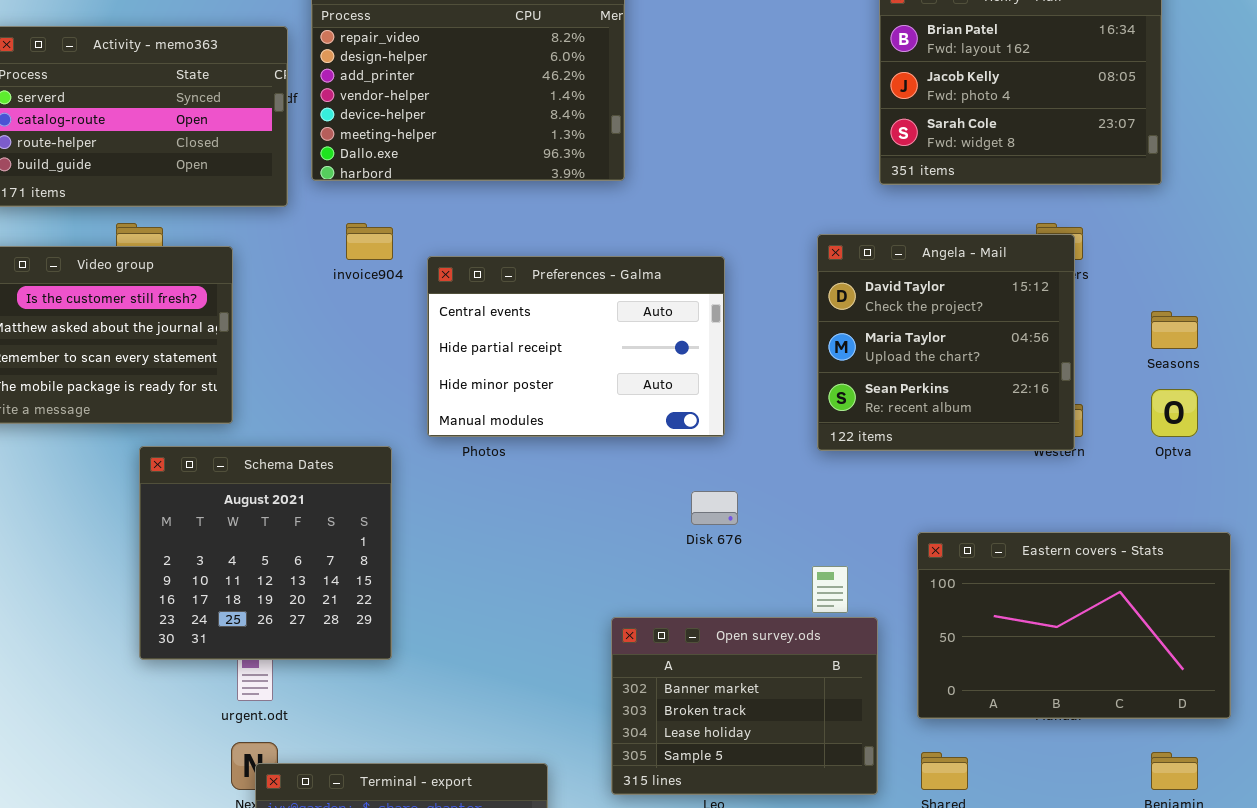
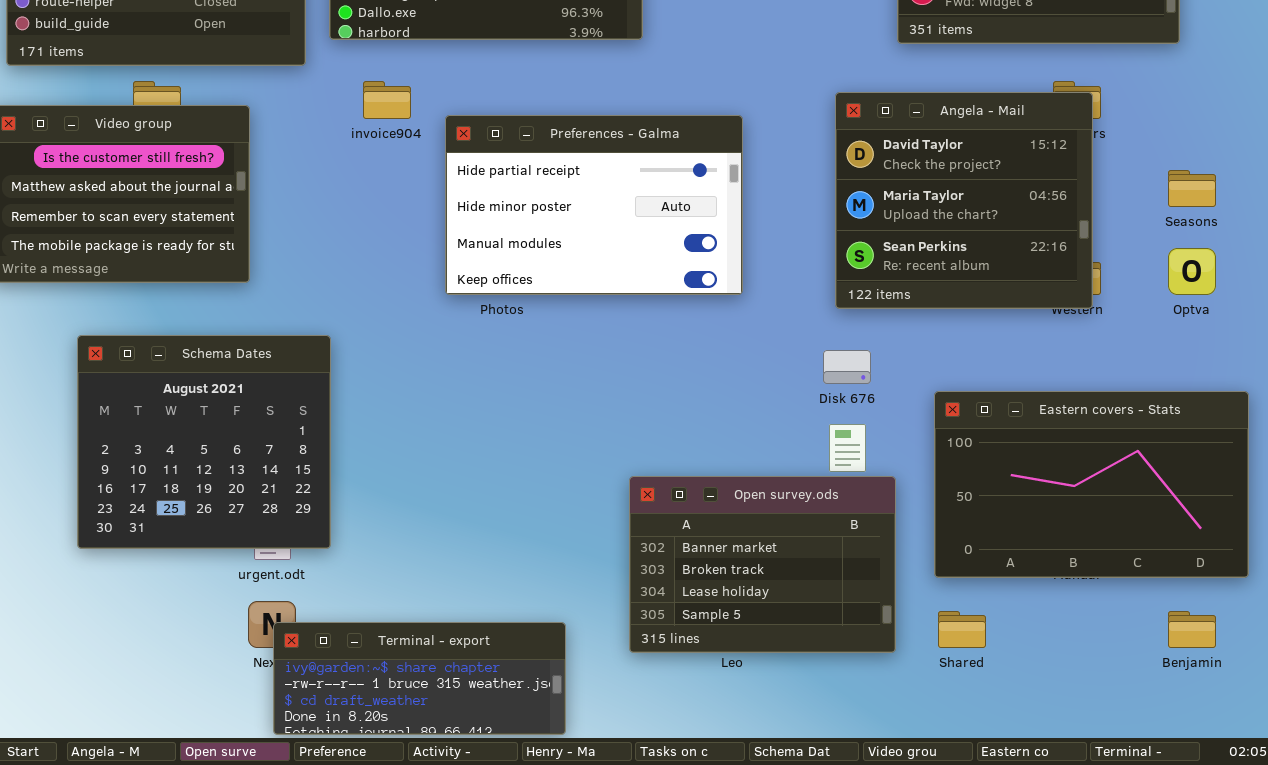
Preferences - Galma: [427,256,725,437] -> [445,115,743,295], scrolled down 1 row
Schema Dates: [139,446,392,660] -> [77,335,331,549], moved
Disk 676: [691,491,738,525] -> [823,350,871,384], moved

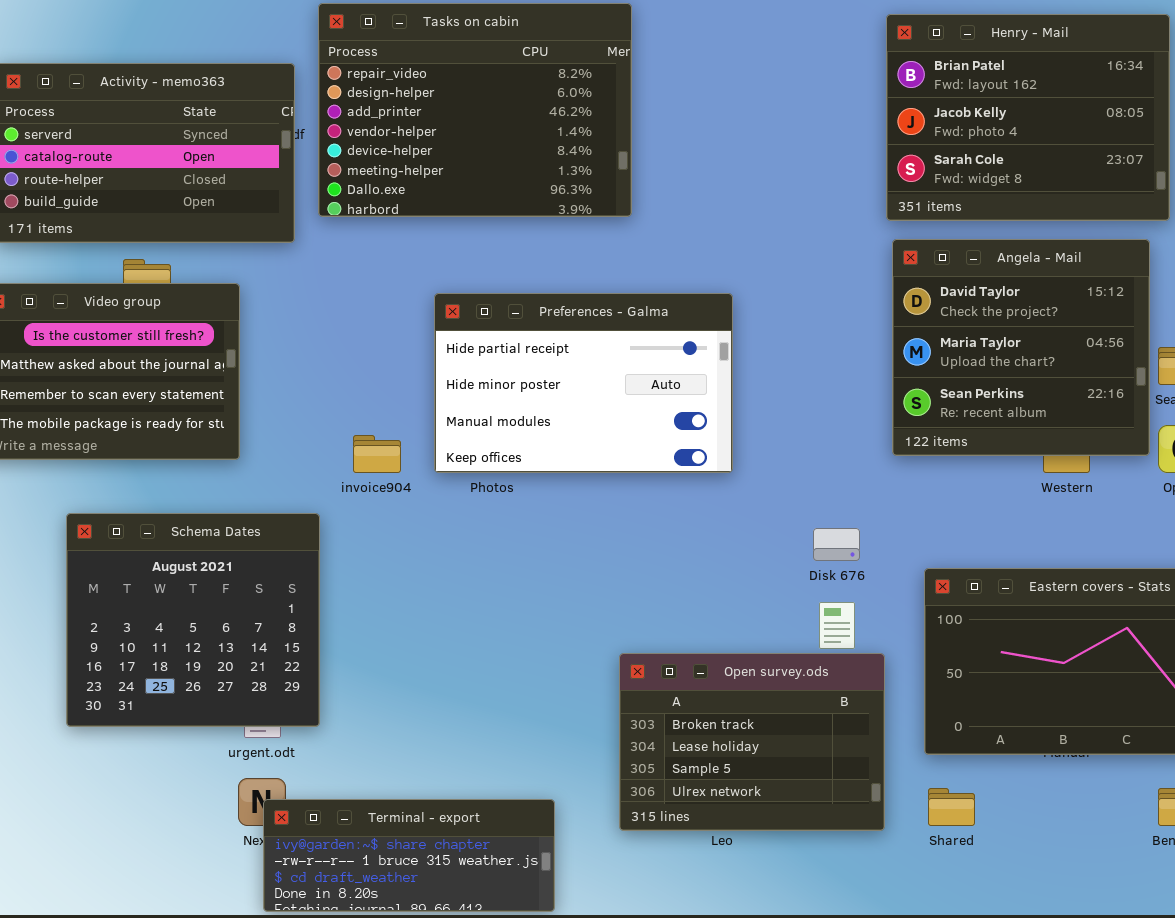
invoice904: [363,81,411,119] -> [353,435,401,473], moved
Angela - Mail: [835,92,1093,309] -> [892,239,1150,456], moved
Open survey.ods: [629,476,896,653] -> [619,653,885,831], scrolled down 1 row

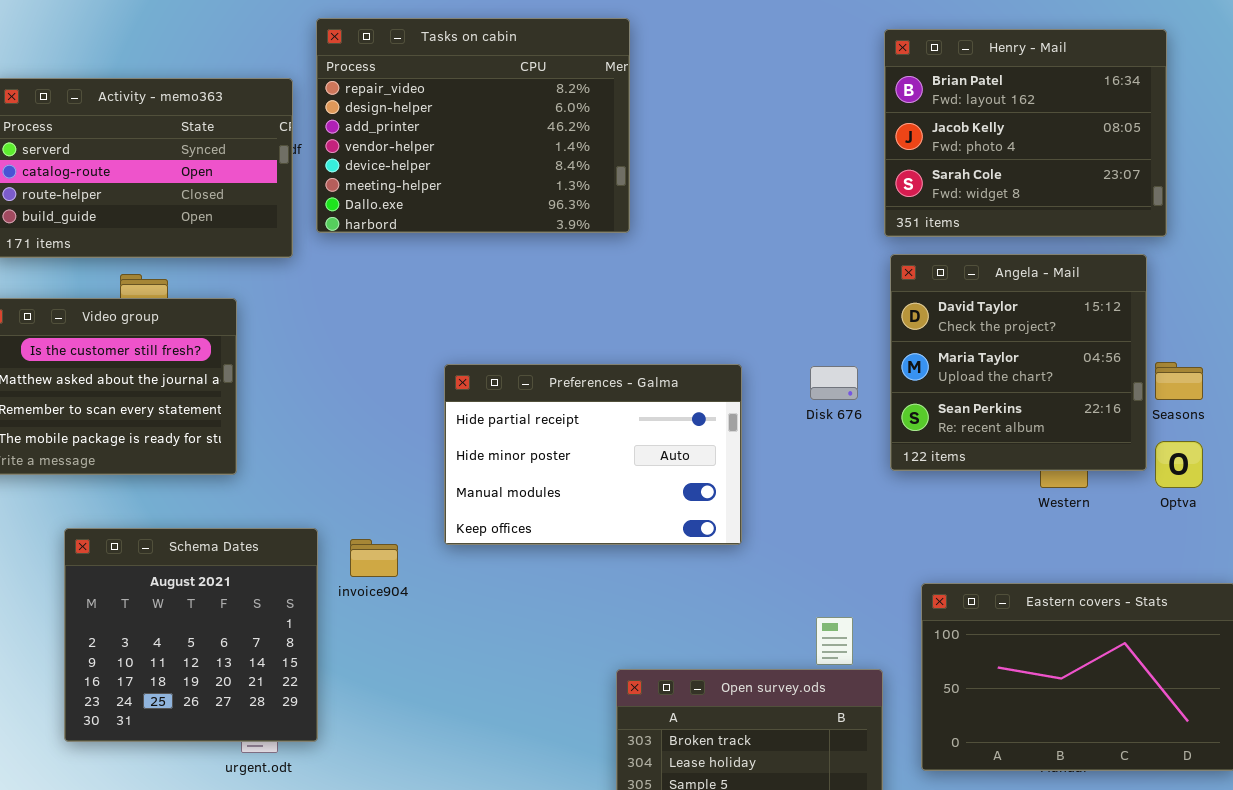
Preferences - Galma: [434,293,733,473] -> [444,364,742,545], moved
invoice904: [353,435,401,473] -> [350,539,398,577], moved
Disk 676: [813,528,860,561] -> [810,366,858,400], moved

